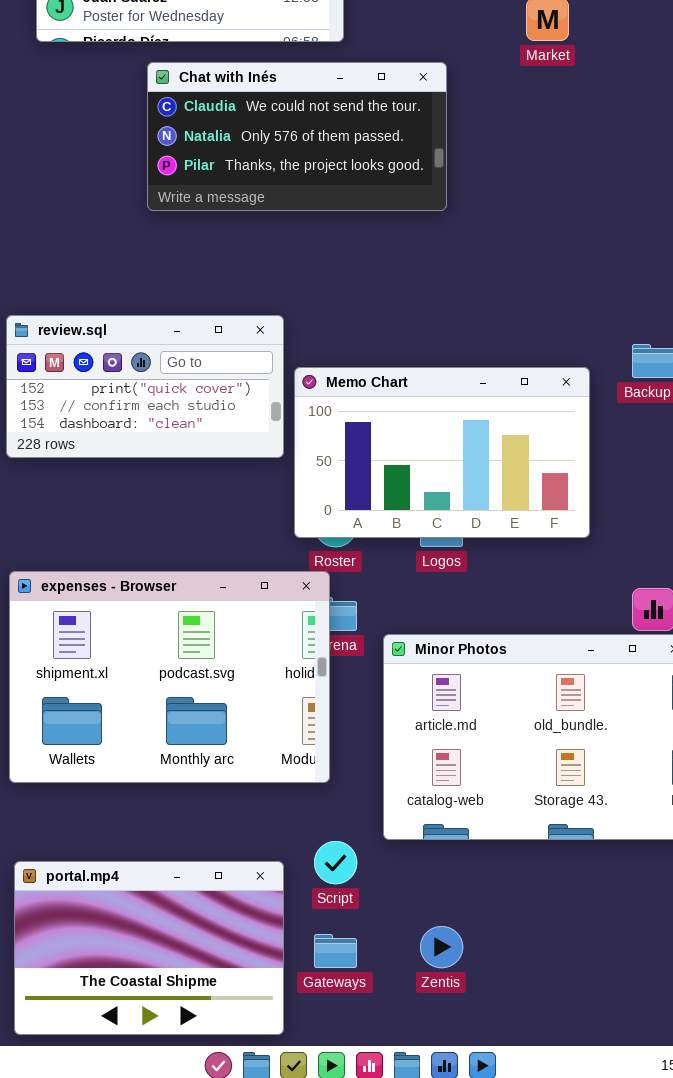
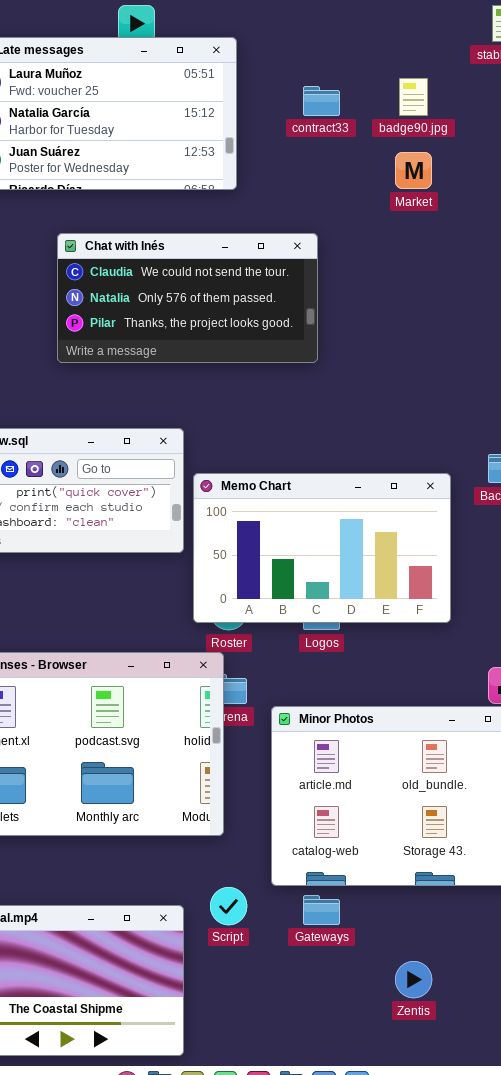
Chat with Inés: [147,62,447,211] -> [57,233,318,363], moved
Zentis: [420,926,463,968] -> [395,961,432,998], moved
Gateways: [314,934,357,968] -> [303,895,340,925], moved

